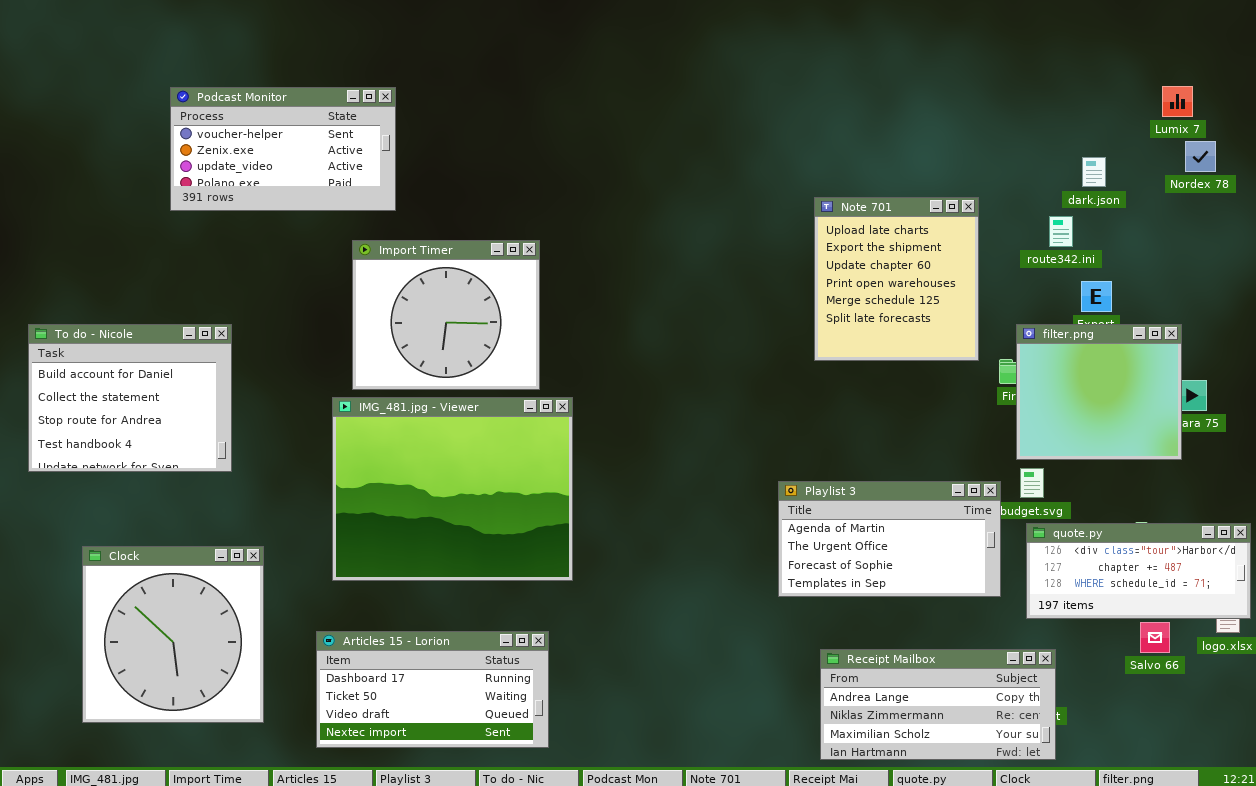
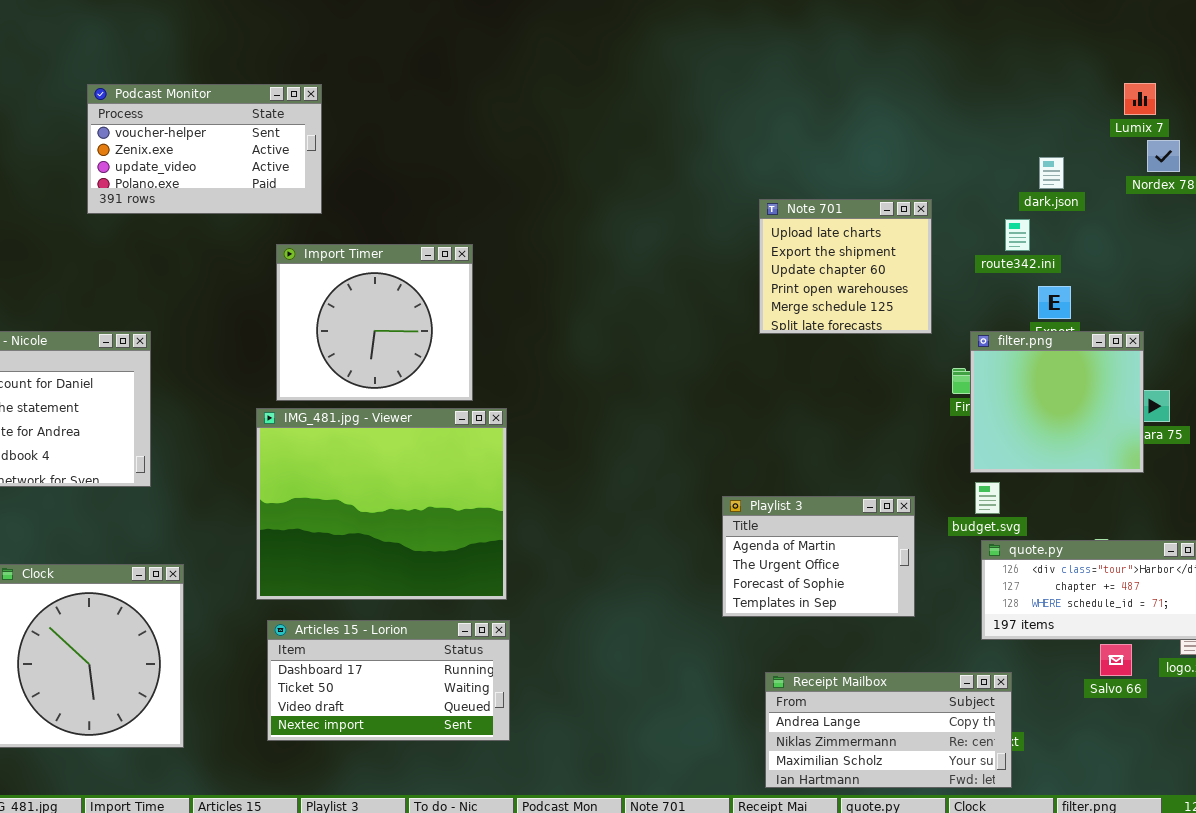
Note 701: [814,197,979,361] -> [759,199,932,334], resized
Playlist 3: [778,481,1001,597] -> [722,496,915,617], resized
Articles 15 - Lorion: [316,631,549,748] -> [267,620,510,741], moved

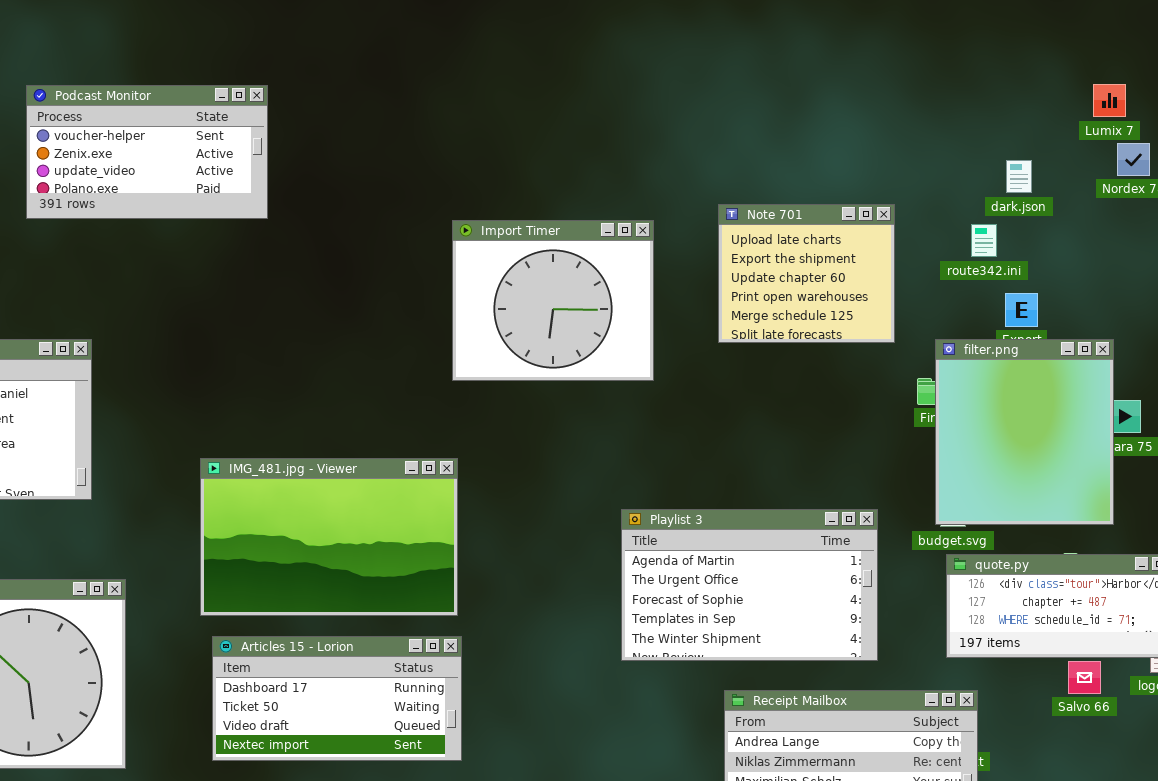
Import Timer: [276,244,473,401] -> [452,220,654,381], moved
filter.png: [970,331,1144,473] -> [935,339,1114,525], resized
IMG_481.jpg - Viewer: [256,408,507,600] -> [200,458,458,616], resized
Playlist 3: [722,496,915,617] -> [621,509,878,661], resized

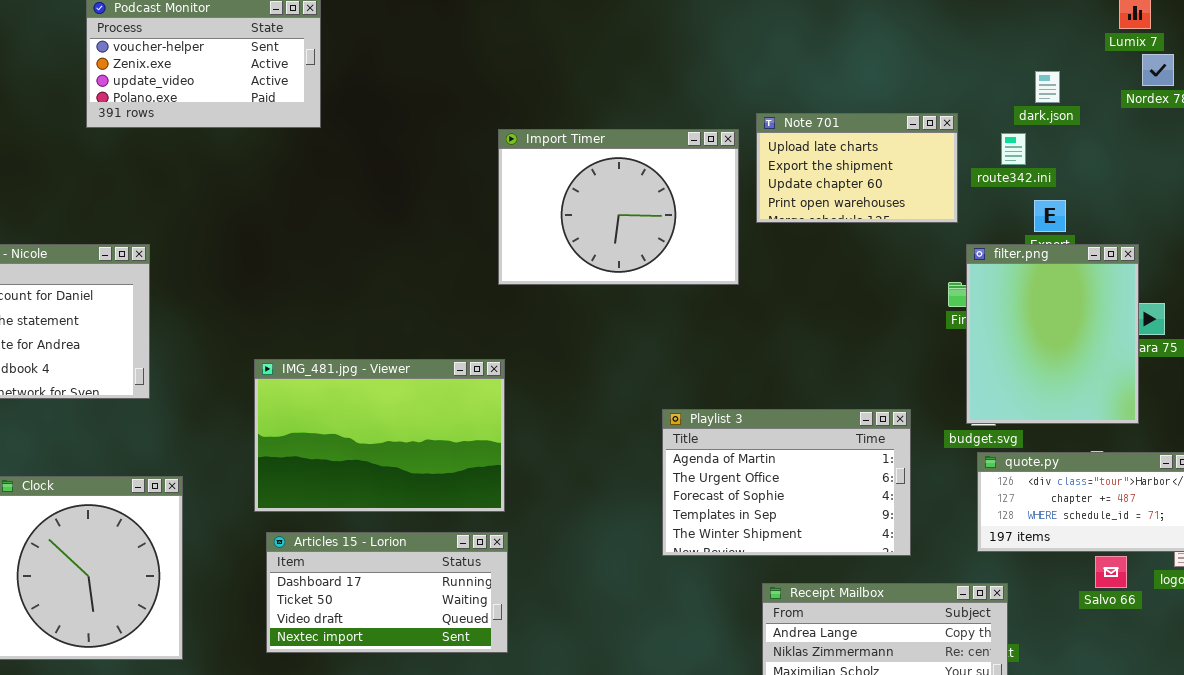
Note 701: [718,204,895,343] -> [756,113,958,223], resized
Import Timer: [452,220,654,381] -> [498,129,739,285], resized

